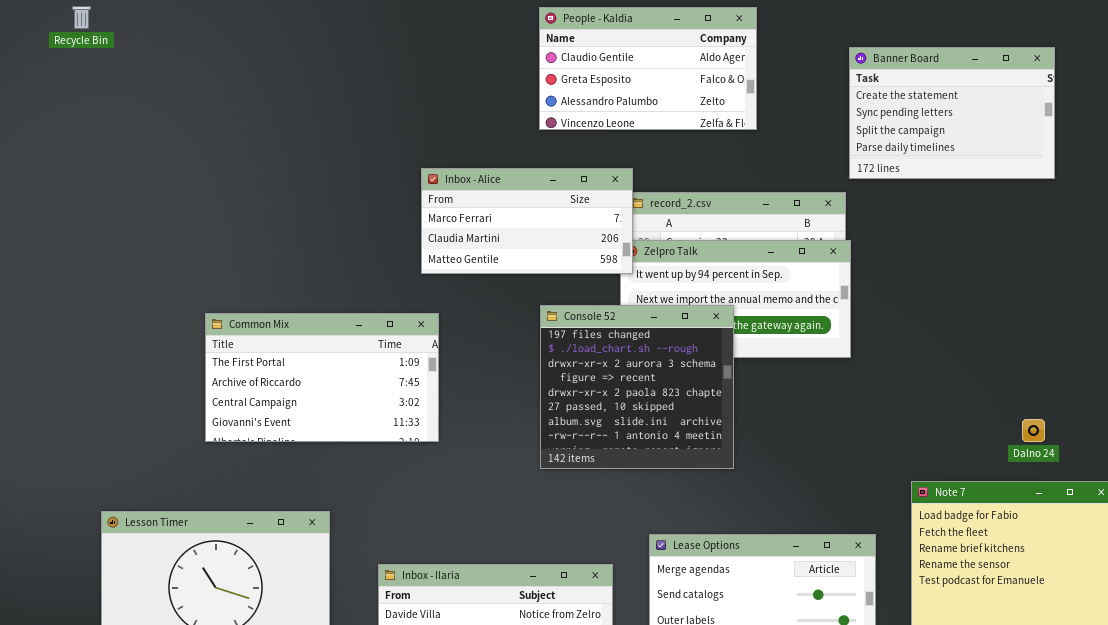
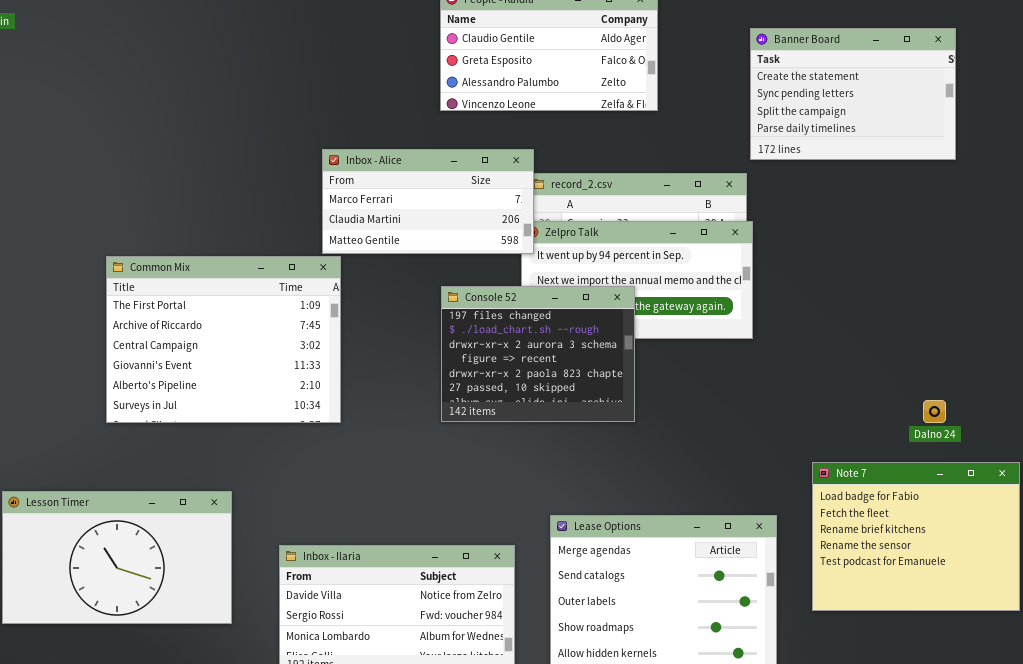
Console 52: [540,305,734,469] -> [441,286,635,422], resized
Common Mix: [205,313,439,442] -> [106,256,341,423], resized

